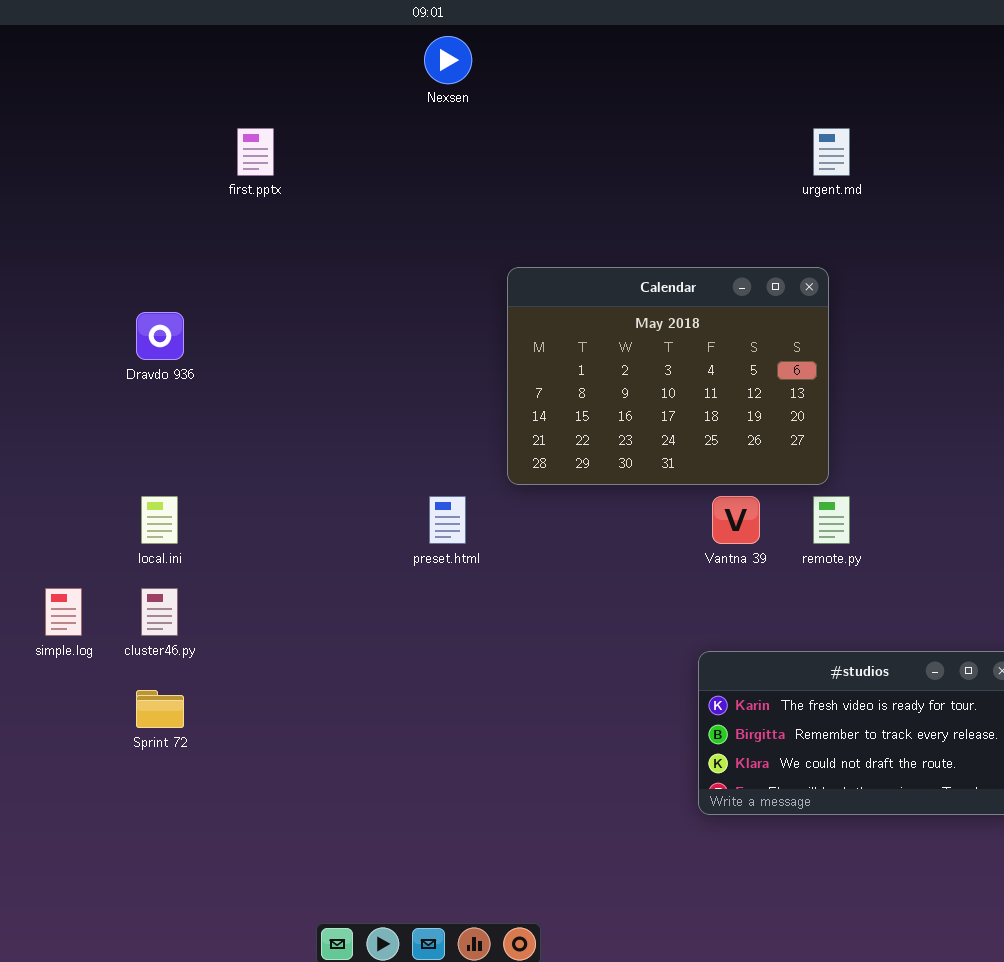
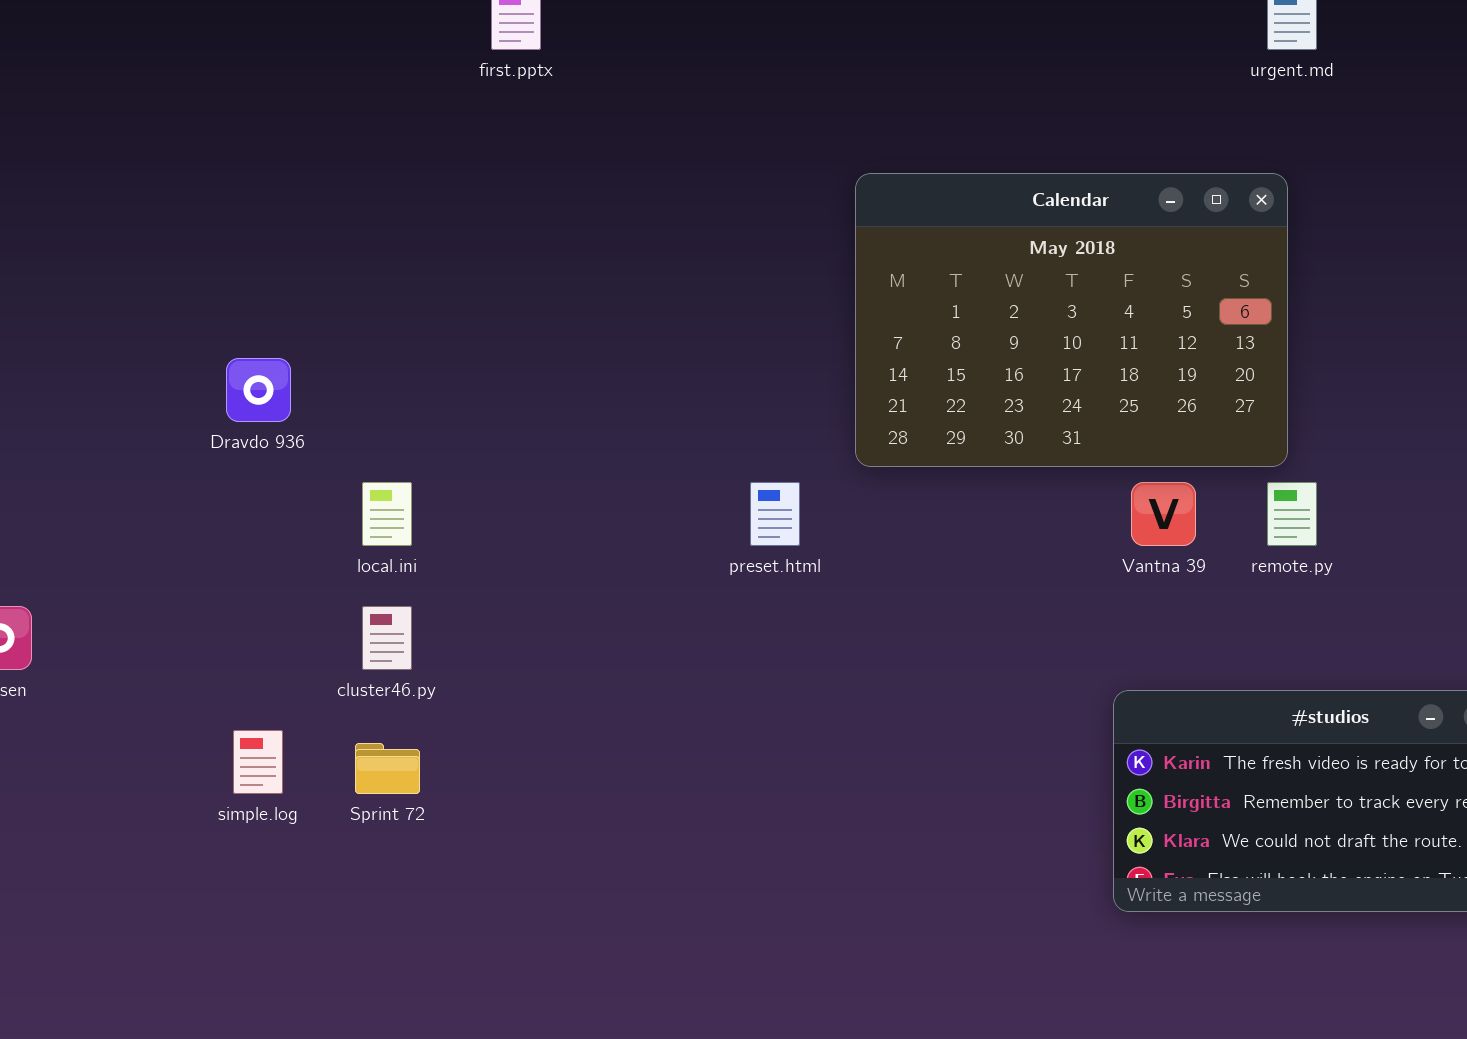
Dravdo 936: [136,312,184,360] -> [226,358,291,422], moved
simple.log: [45,588,82,636] -> [233,730,283,794], moved

